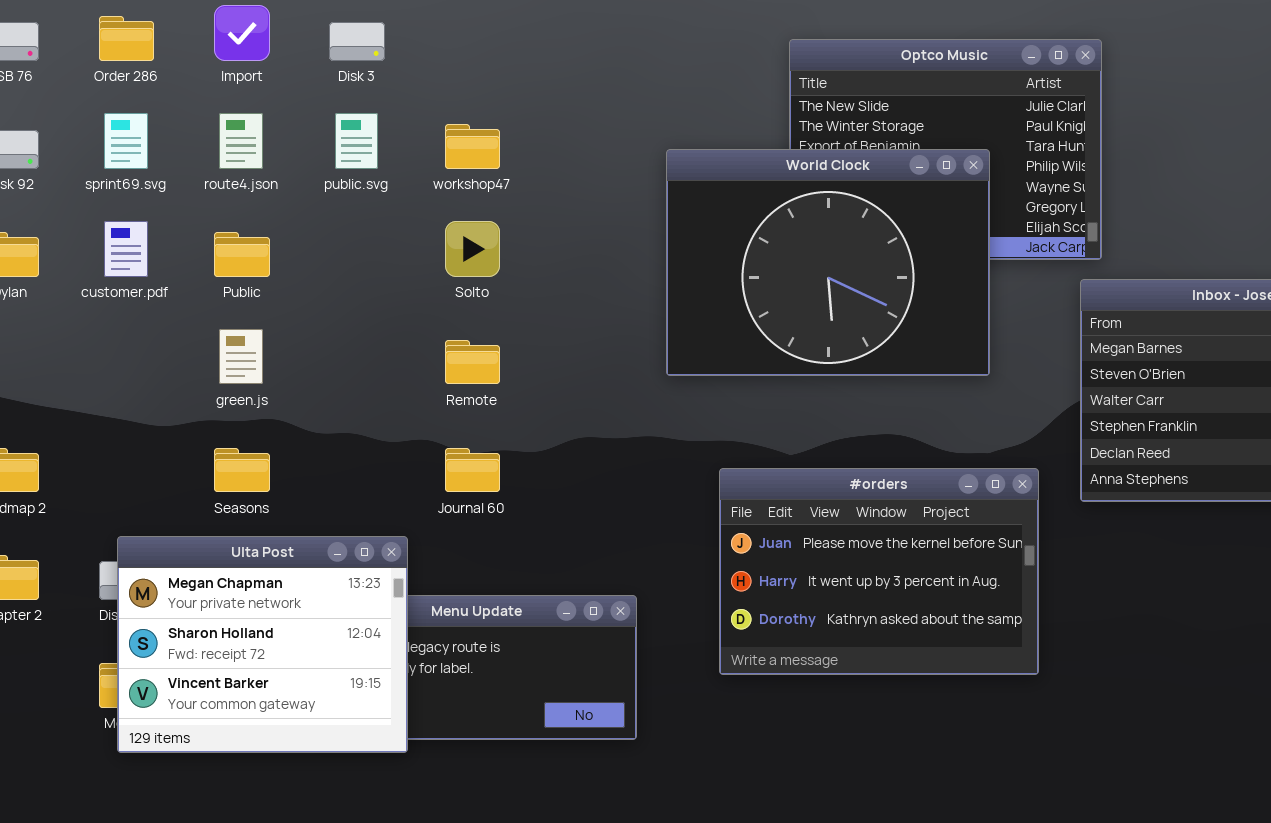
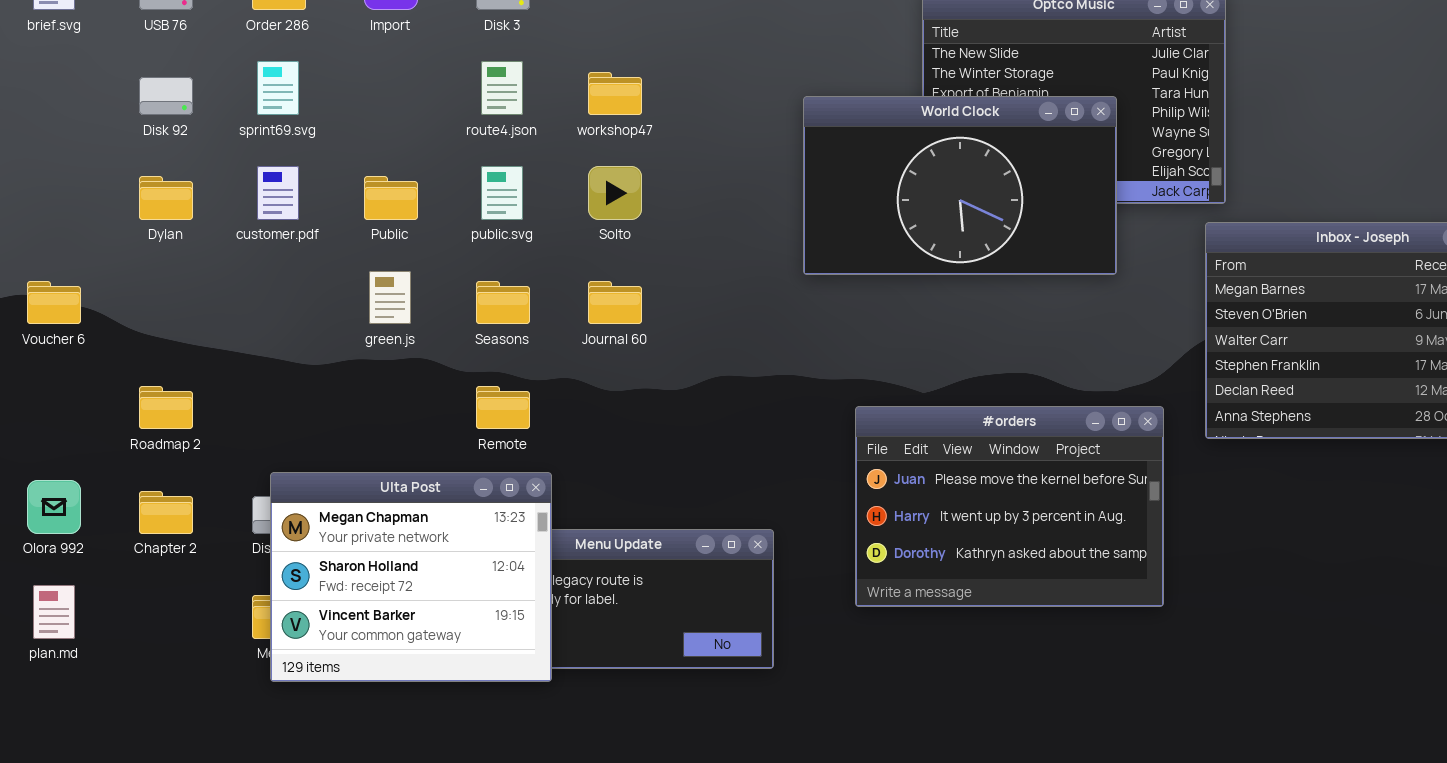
route4.json: [219,113,263,169] -> [481,61,523,115], moved
public.svg: [335,113,378,169] -> [481,166,523,220], moved
World Clock: [666,149,990,376] -> [803,96,1117,275], resized
Remote: [445,340,500,384] -> [476,386,530,429], moved
Seasons: [214,448,270,492] -> [476,281,530,324], moved
Journal 60: [445,448,500,492] -> [588,281,642,324], moved

